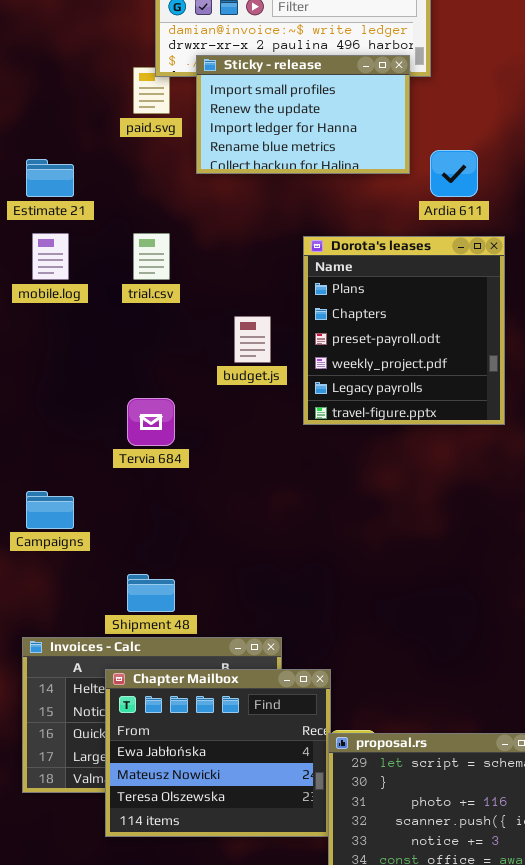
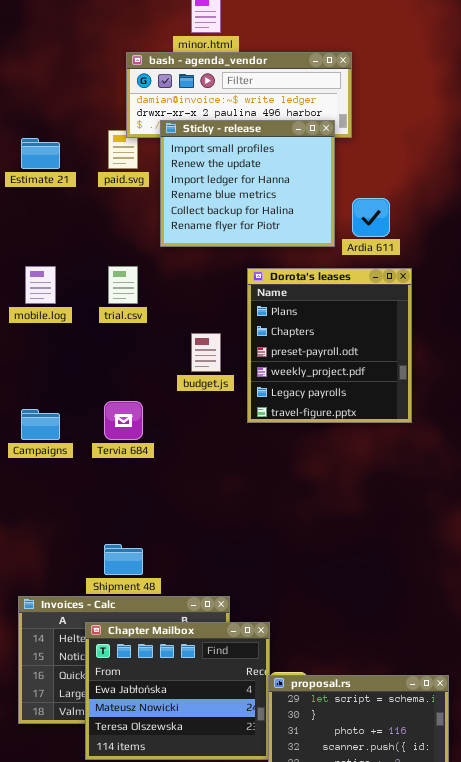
Sticky - release: [196,55,410,174] -> [160,120,335,247], resized
Estimate 21: [26,159,74,197] -> [21,138,60,169], moved
Campaigns: [26,491,74,529] -> [21,409,60,440], moved

